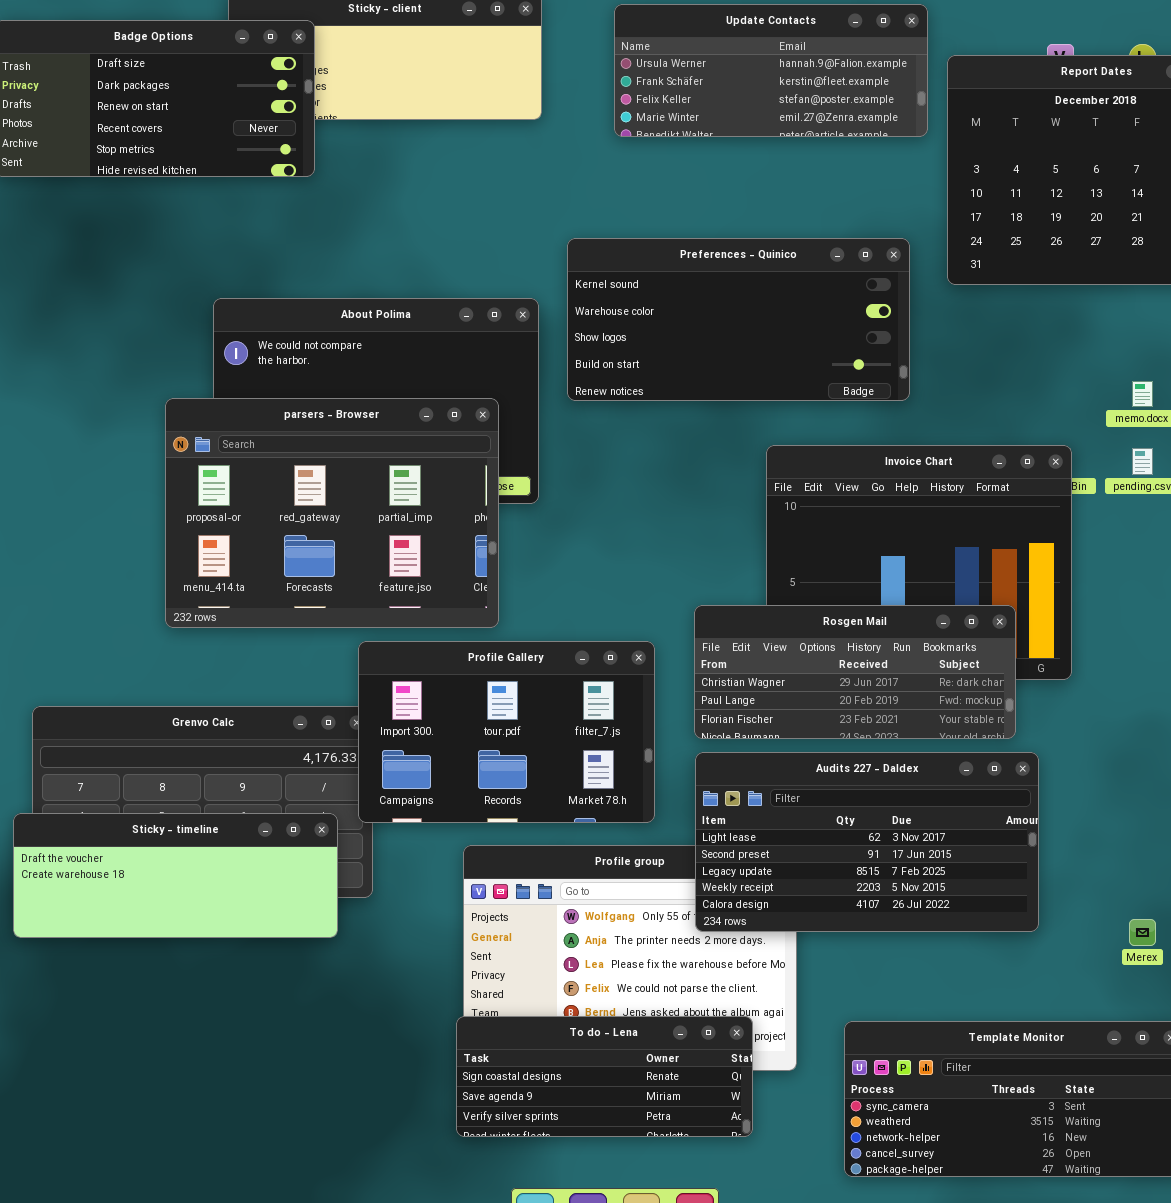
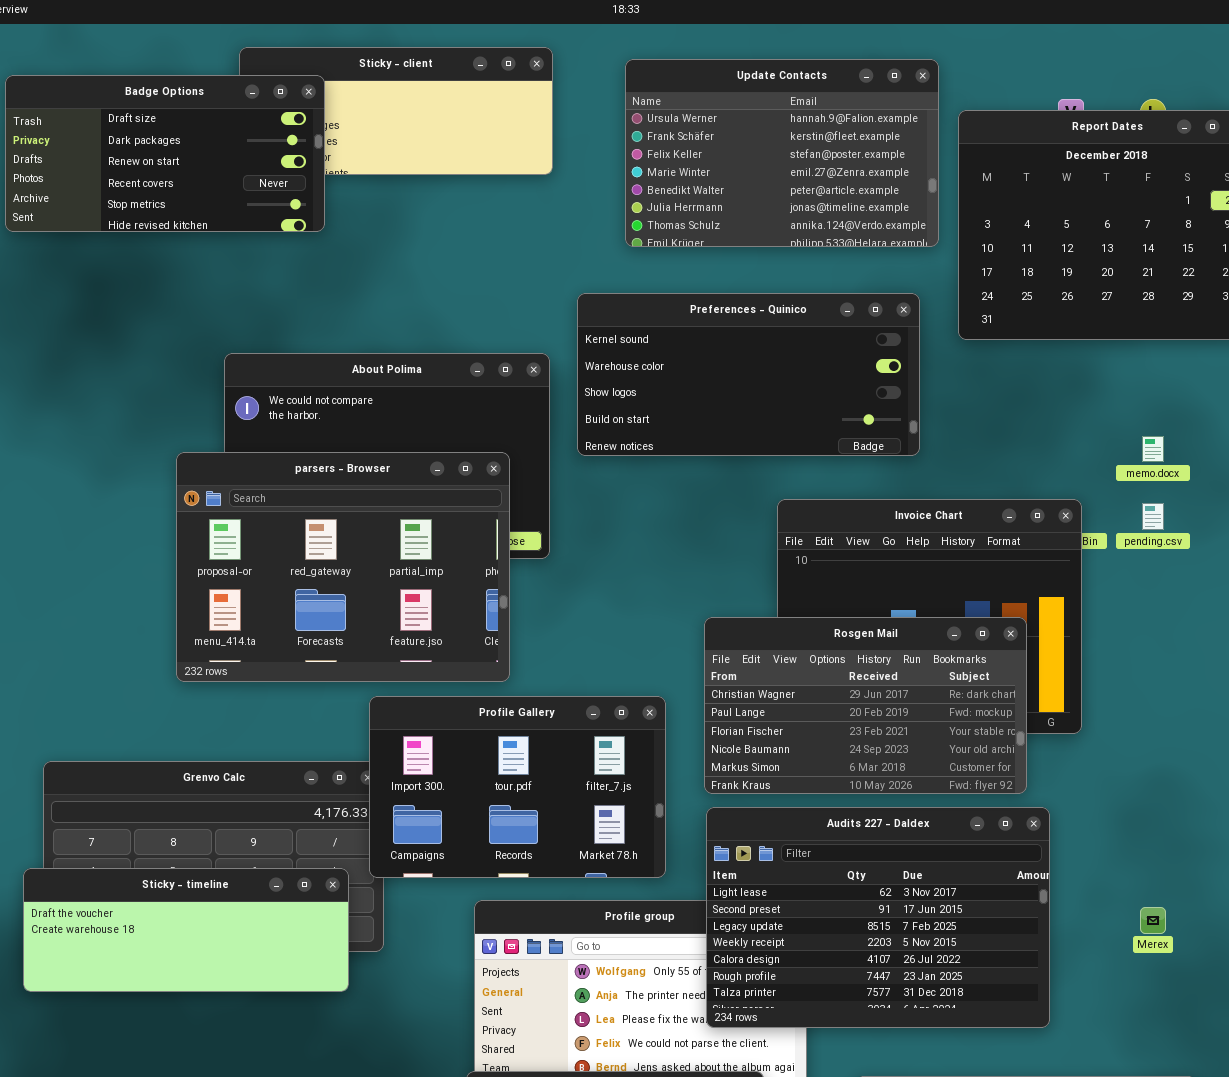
Update Contacts: [614,4,928,137] -> [625,59,939,247], resized
Rosgen Mail: [694,605,1016,739] -> [704,617,1027,794], resized
Audits 227 - Daldex: [695,752,1039,932] -> [706,807,1050,1028], resized
Merex: [1129,919,1156,946] -> [1140,907,1166,934], moved

